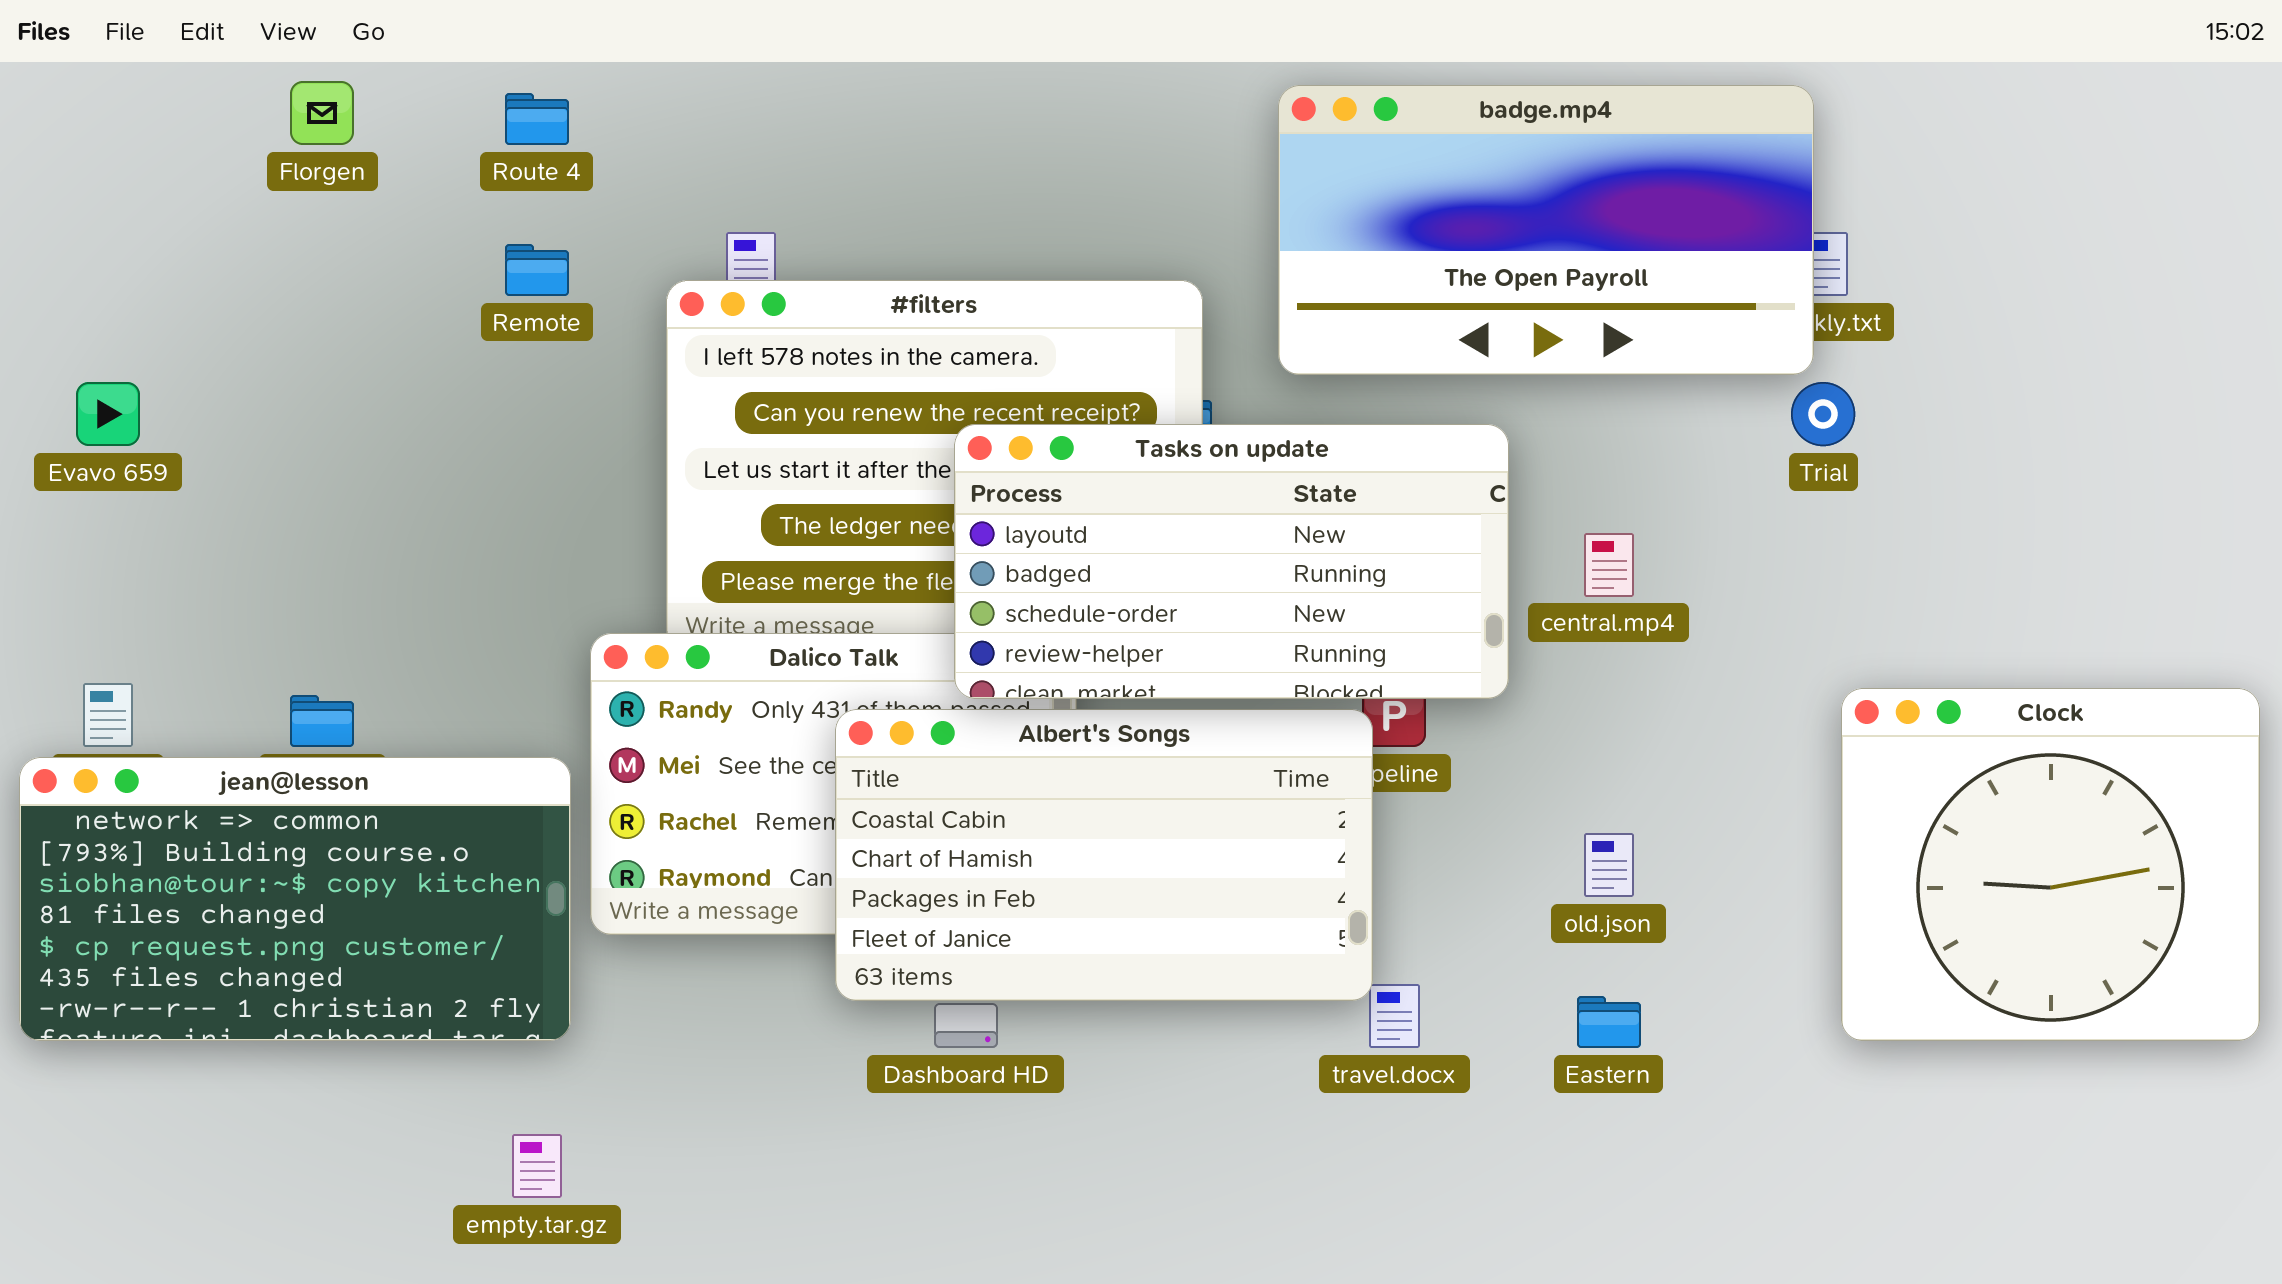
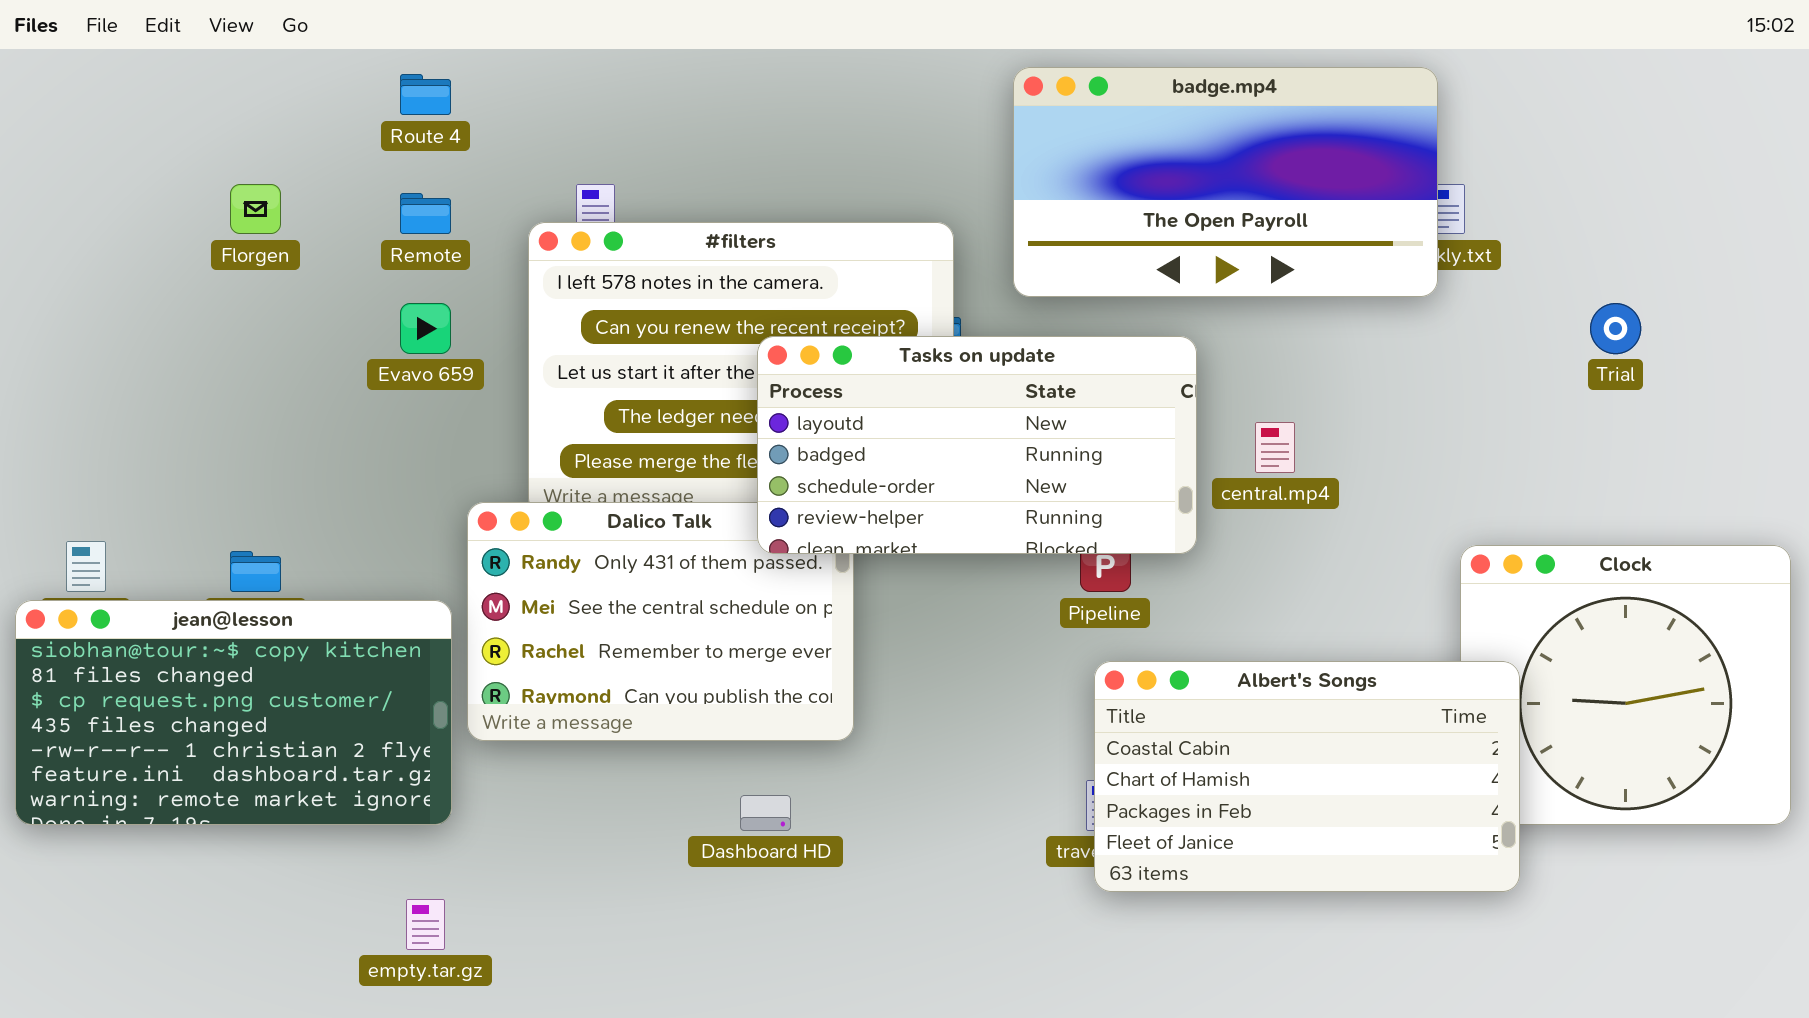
Florgen: [290,81,354,145] -> [230,184,281,234], moved
Evavo 659: [76,382,140,446] -> [400,303,451,354], moved
Trial: [1791,382,1855,446] -> [1590,303,1641,354], moved
Albert's Songs: [835,709,1373,1001] -> [1094,661,1520,892], moved
jean@lesson: [19,757,571,1041] -> [15,600,452,825], scrolled down 2 rows

